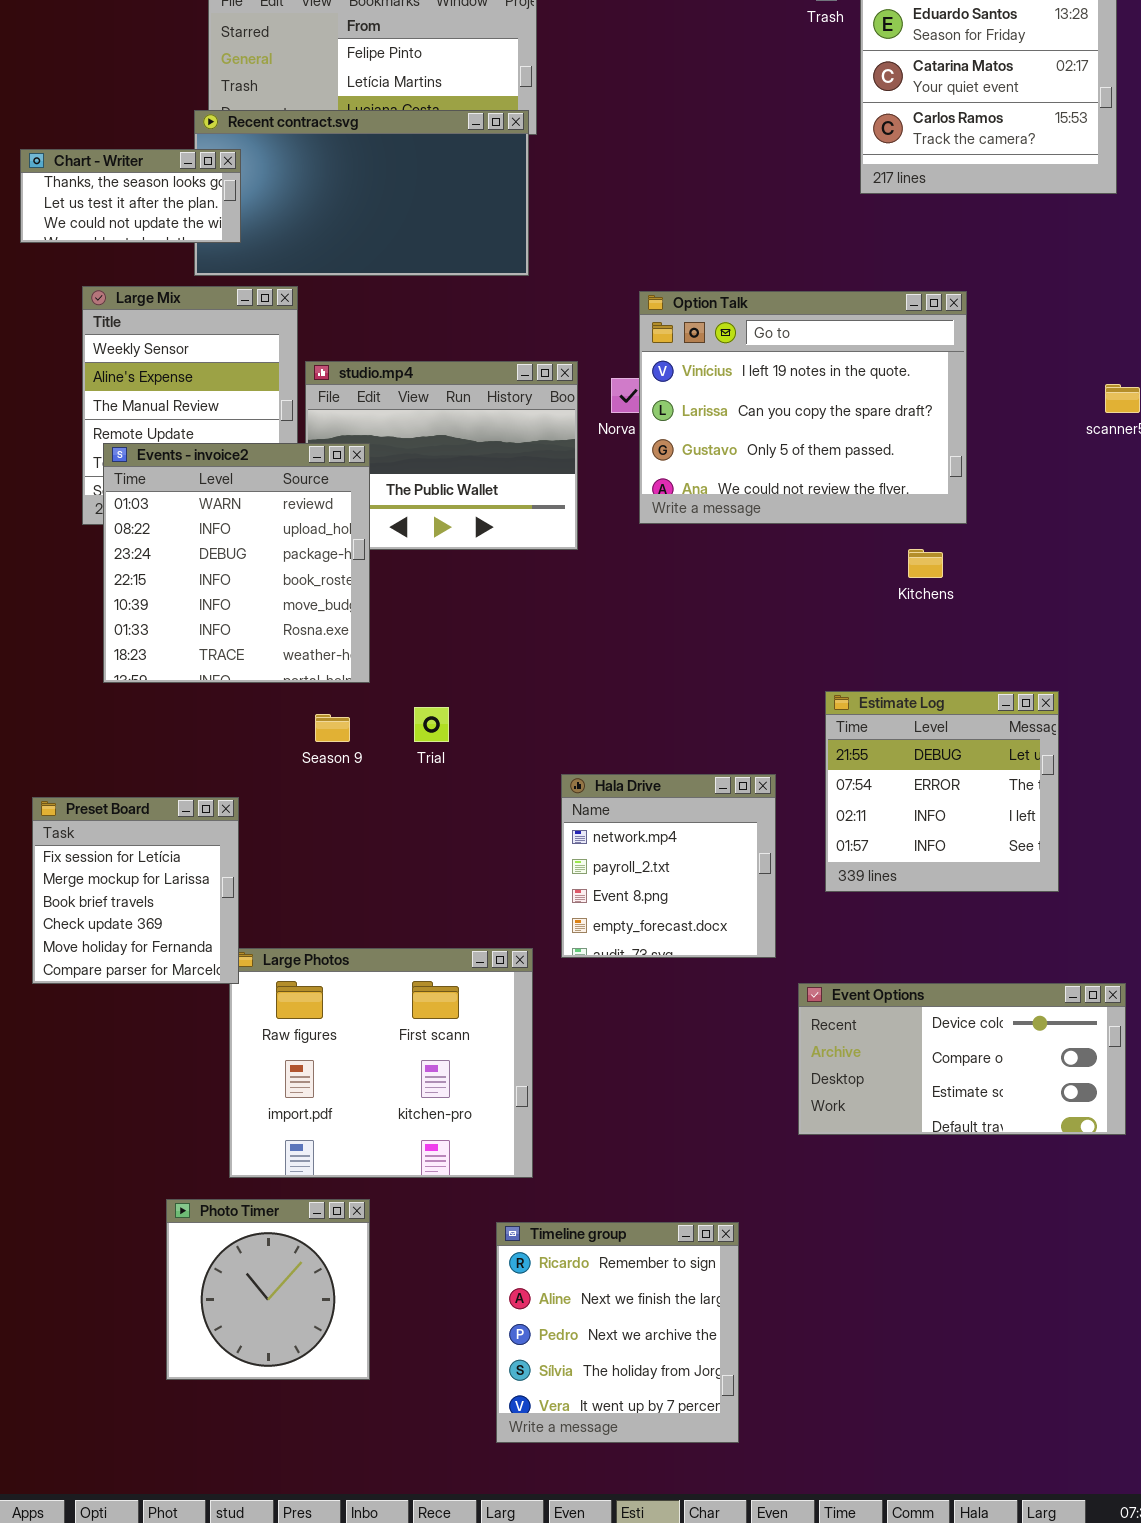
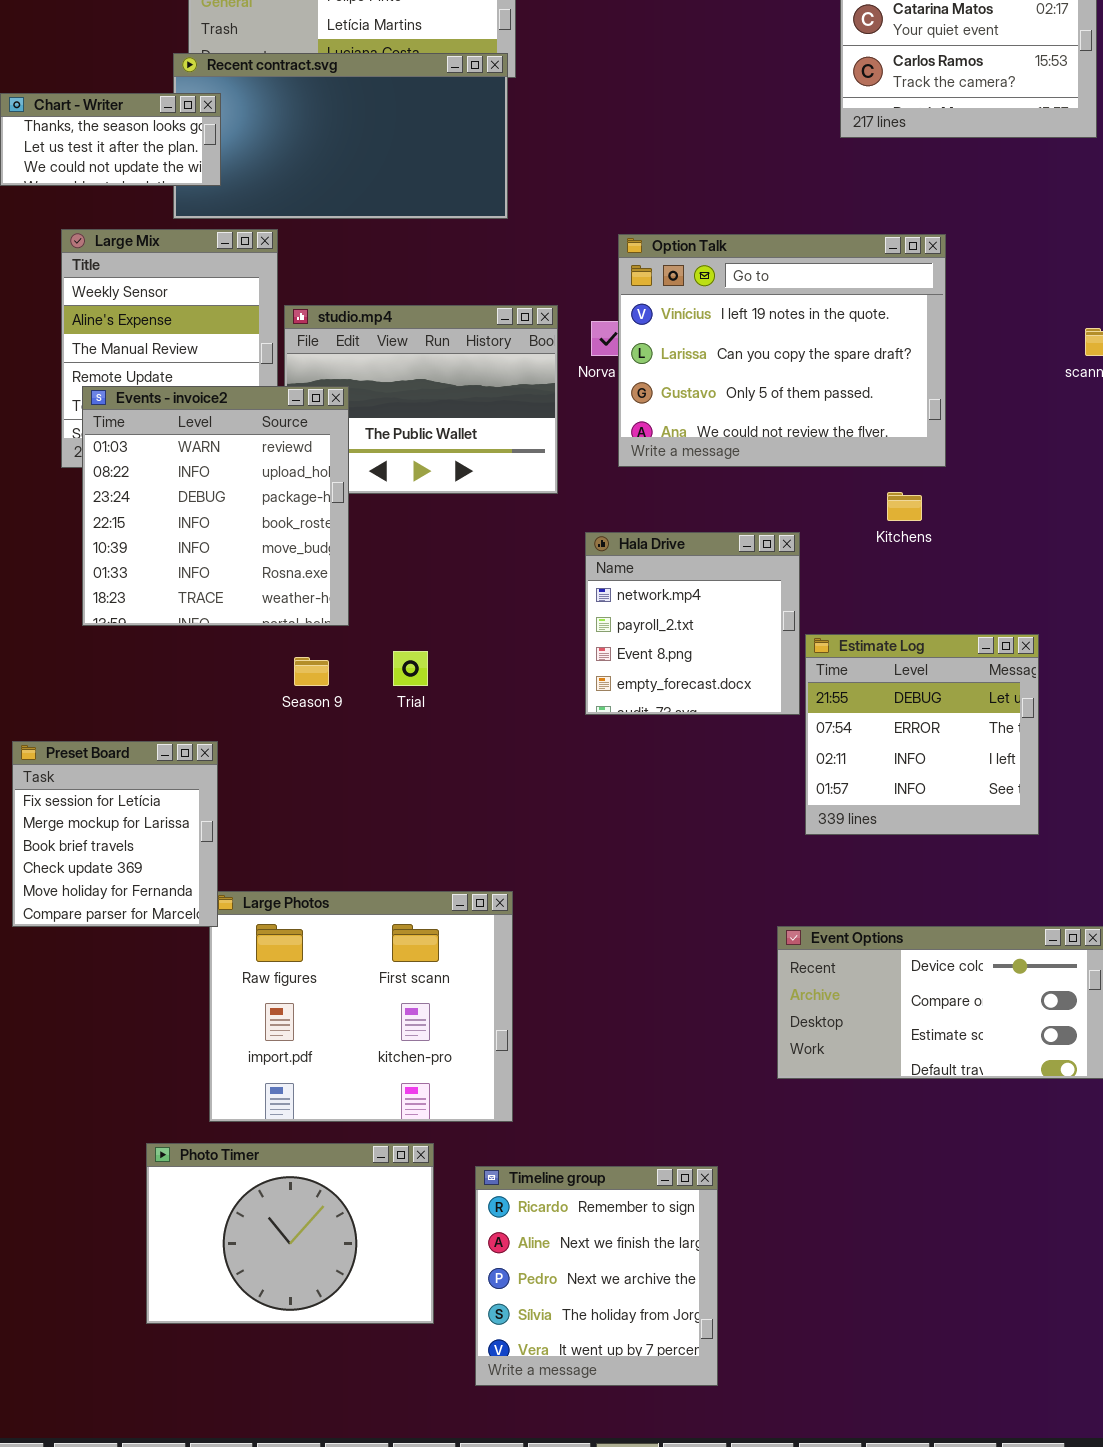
Hala Drive: [561,774,776,958] -> [585,532,800,715], moved
Photo Timer: [166,1199,370,1380] -> [146,1143,434,1324], resized

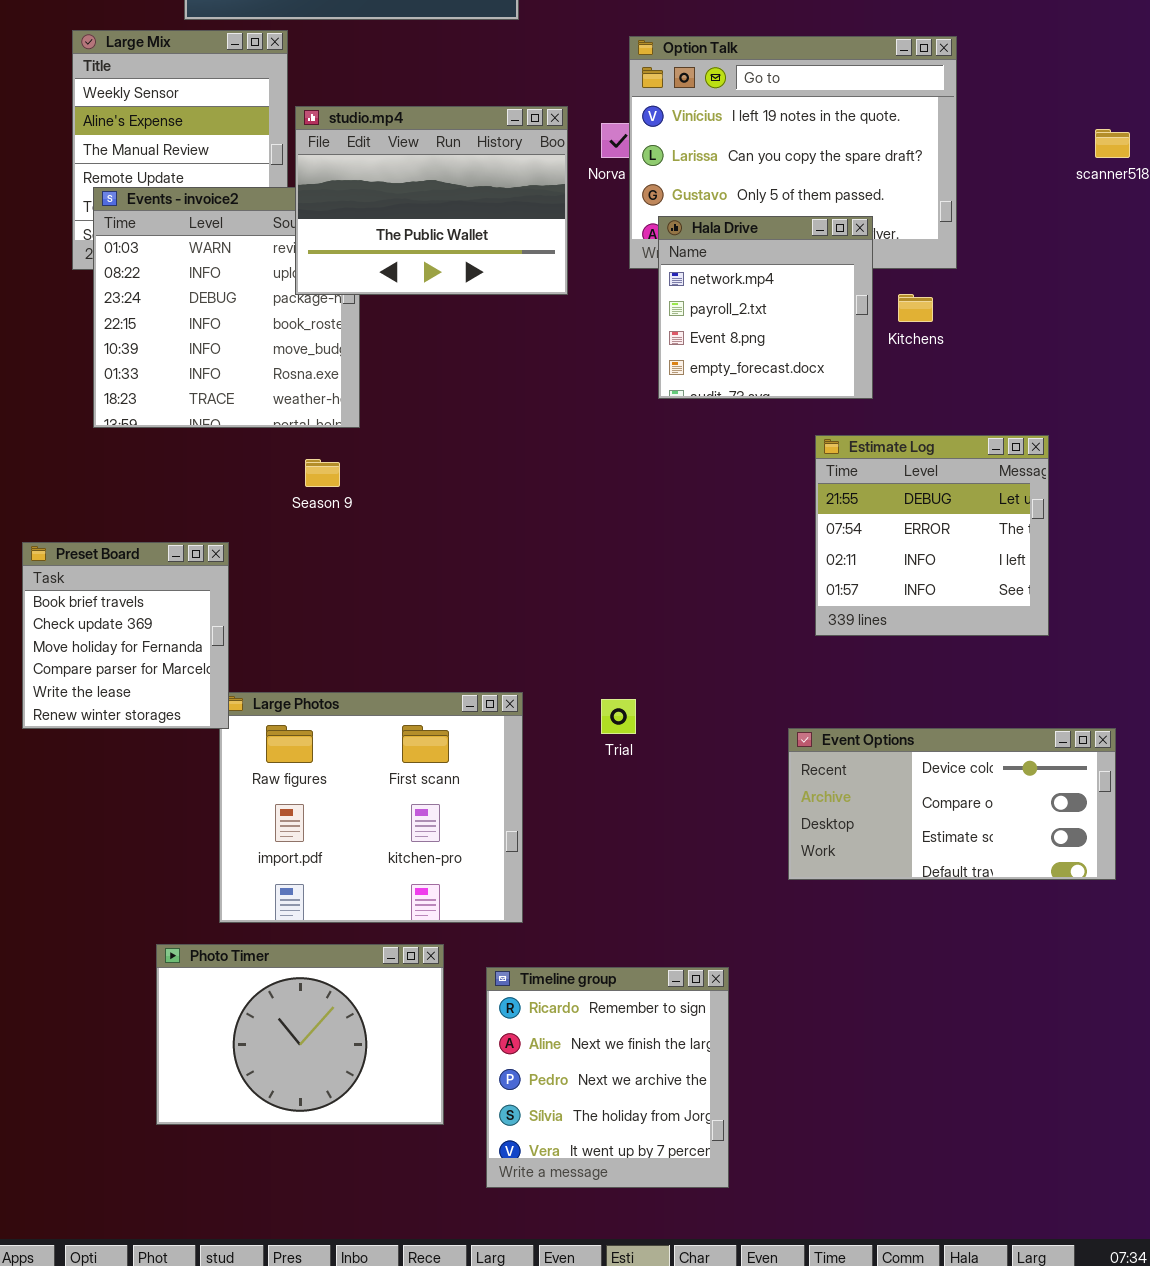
studio.mp4: [284,305,558,494] -> [295,106,568,295], raised
Hala Drive: [585,532,800,715] -> [658,216,873,399], moved
Trial: [393,651,428,686] -> [601,699,636,734], moved
Preset Board: [12,741,218,927] -> [22,542,229,729], scrolled down 2 rows

